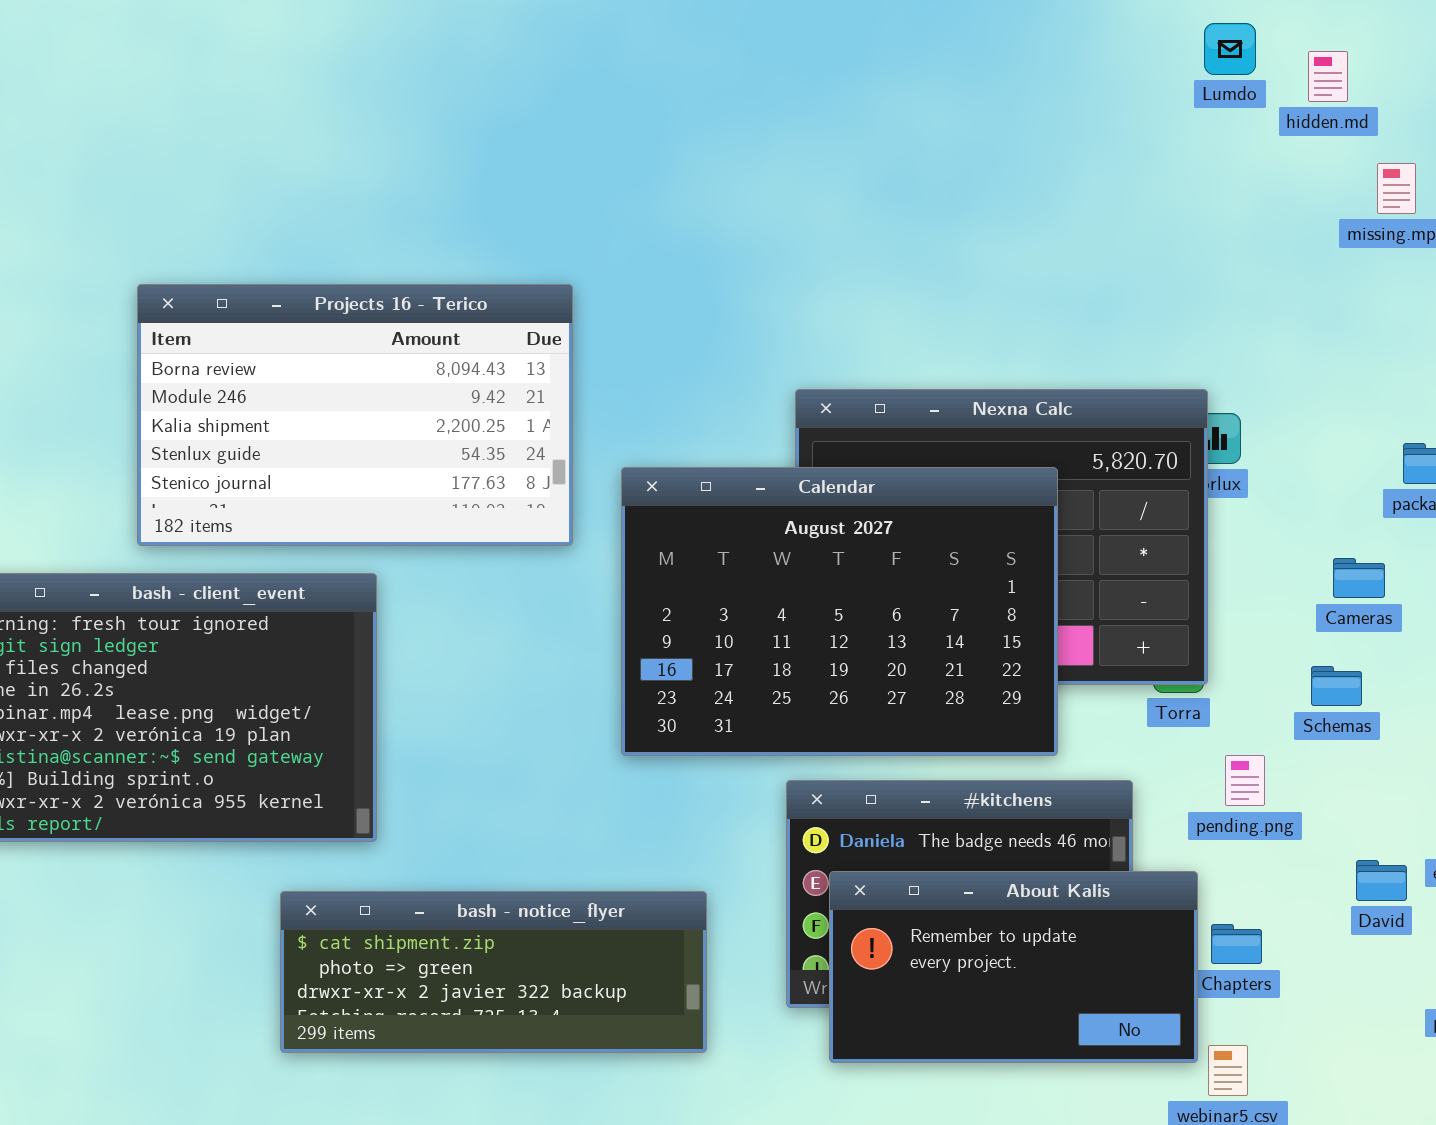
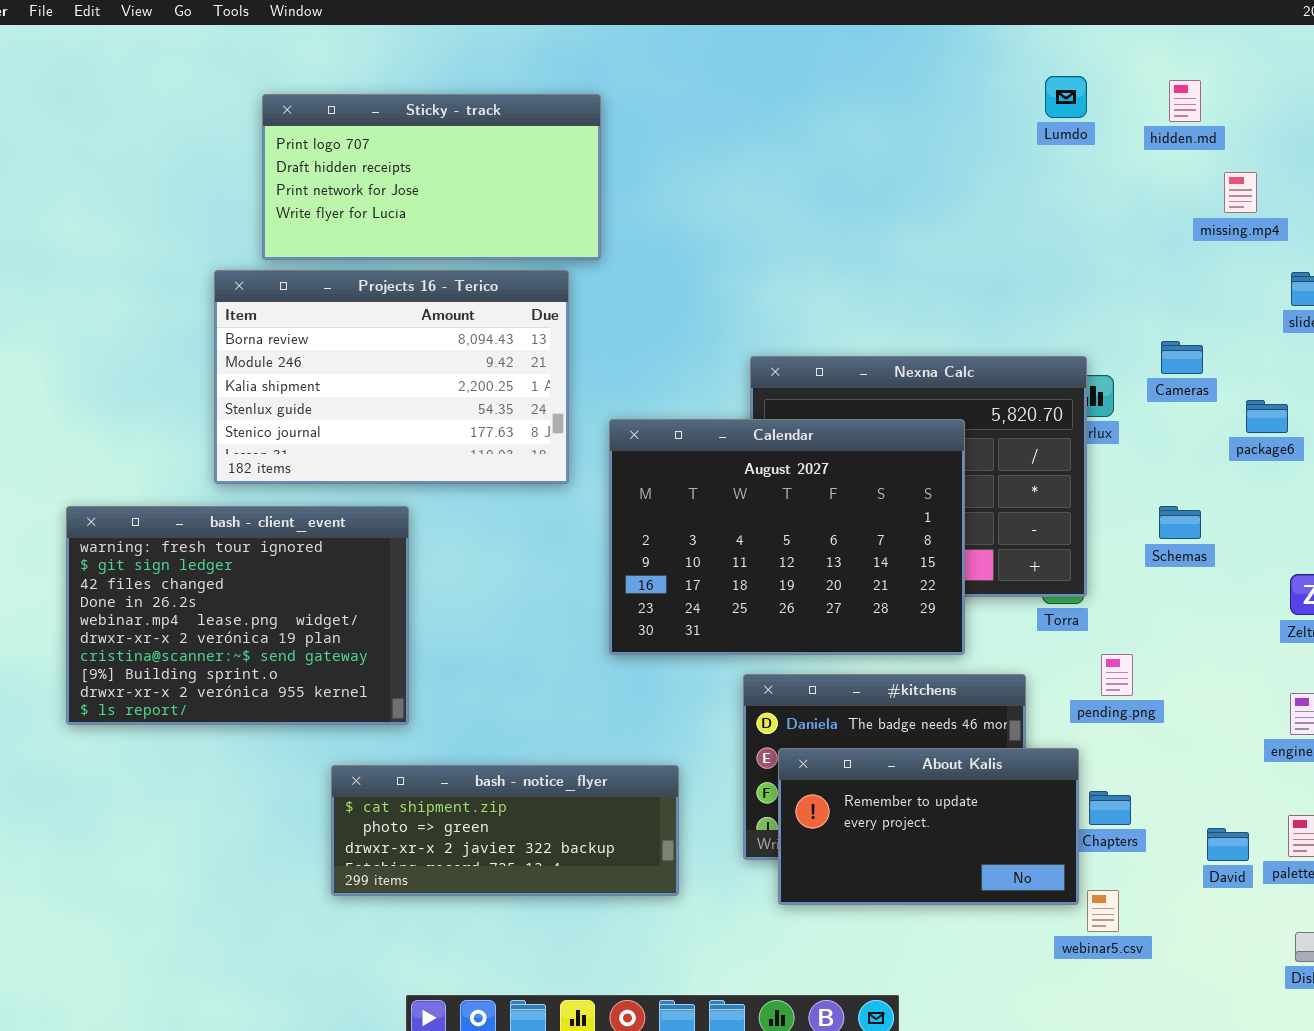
Lumdo: [1204,23,1256,75] -> [1045,76,1087,118], moved
Sticky - track: none -> [262,94,601,260], opened
Cameras: [1333,558,1385,598] -> [1161,341,1203,374], moved
Schemas: [1311,666,1362,706] -> [1159,506,1201,539], moved
David: [1356,860,1407,901] -> [1207,828,1249,861], moved

